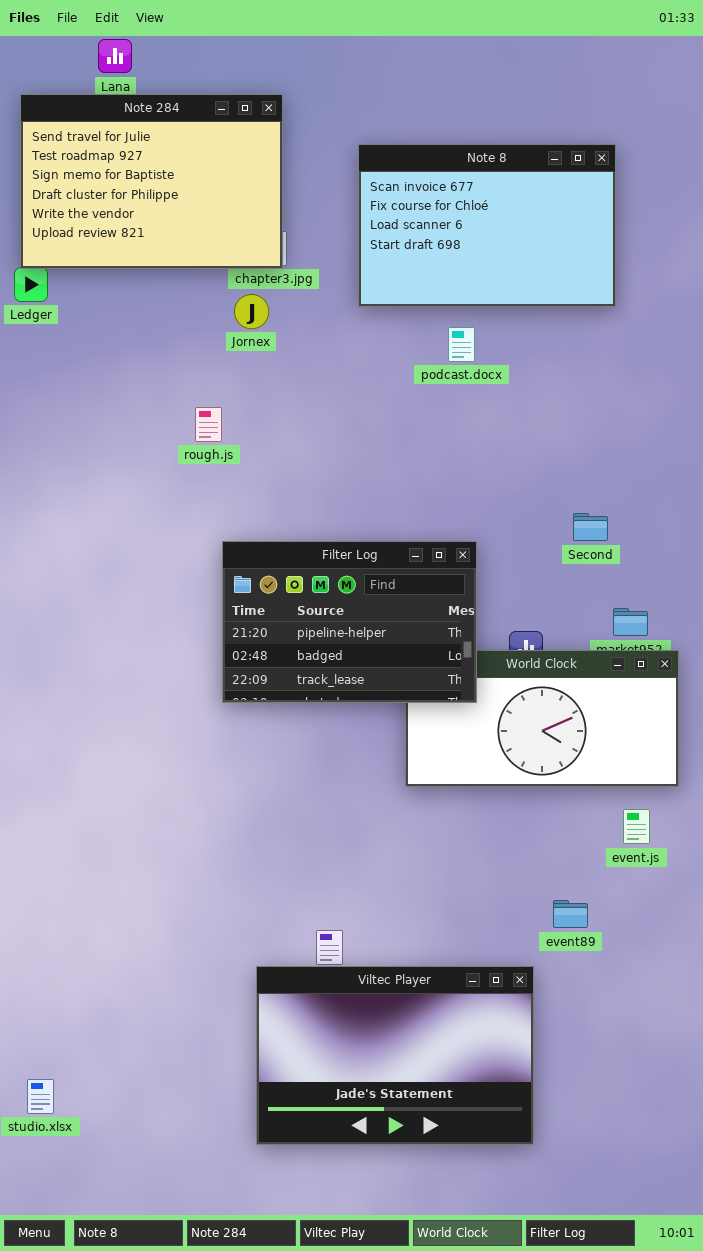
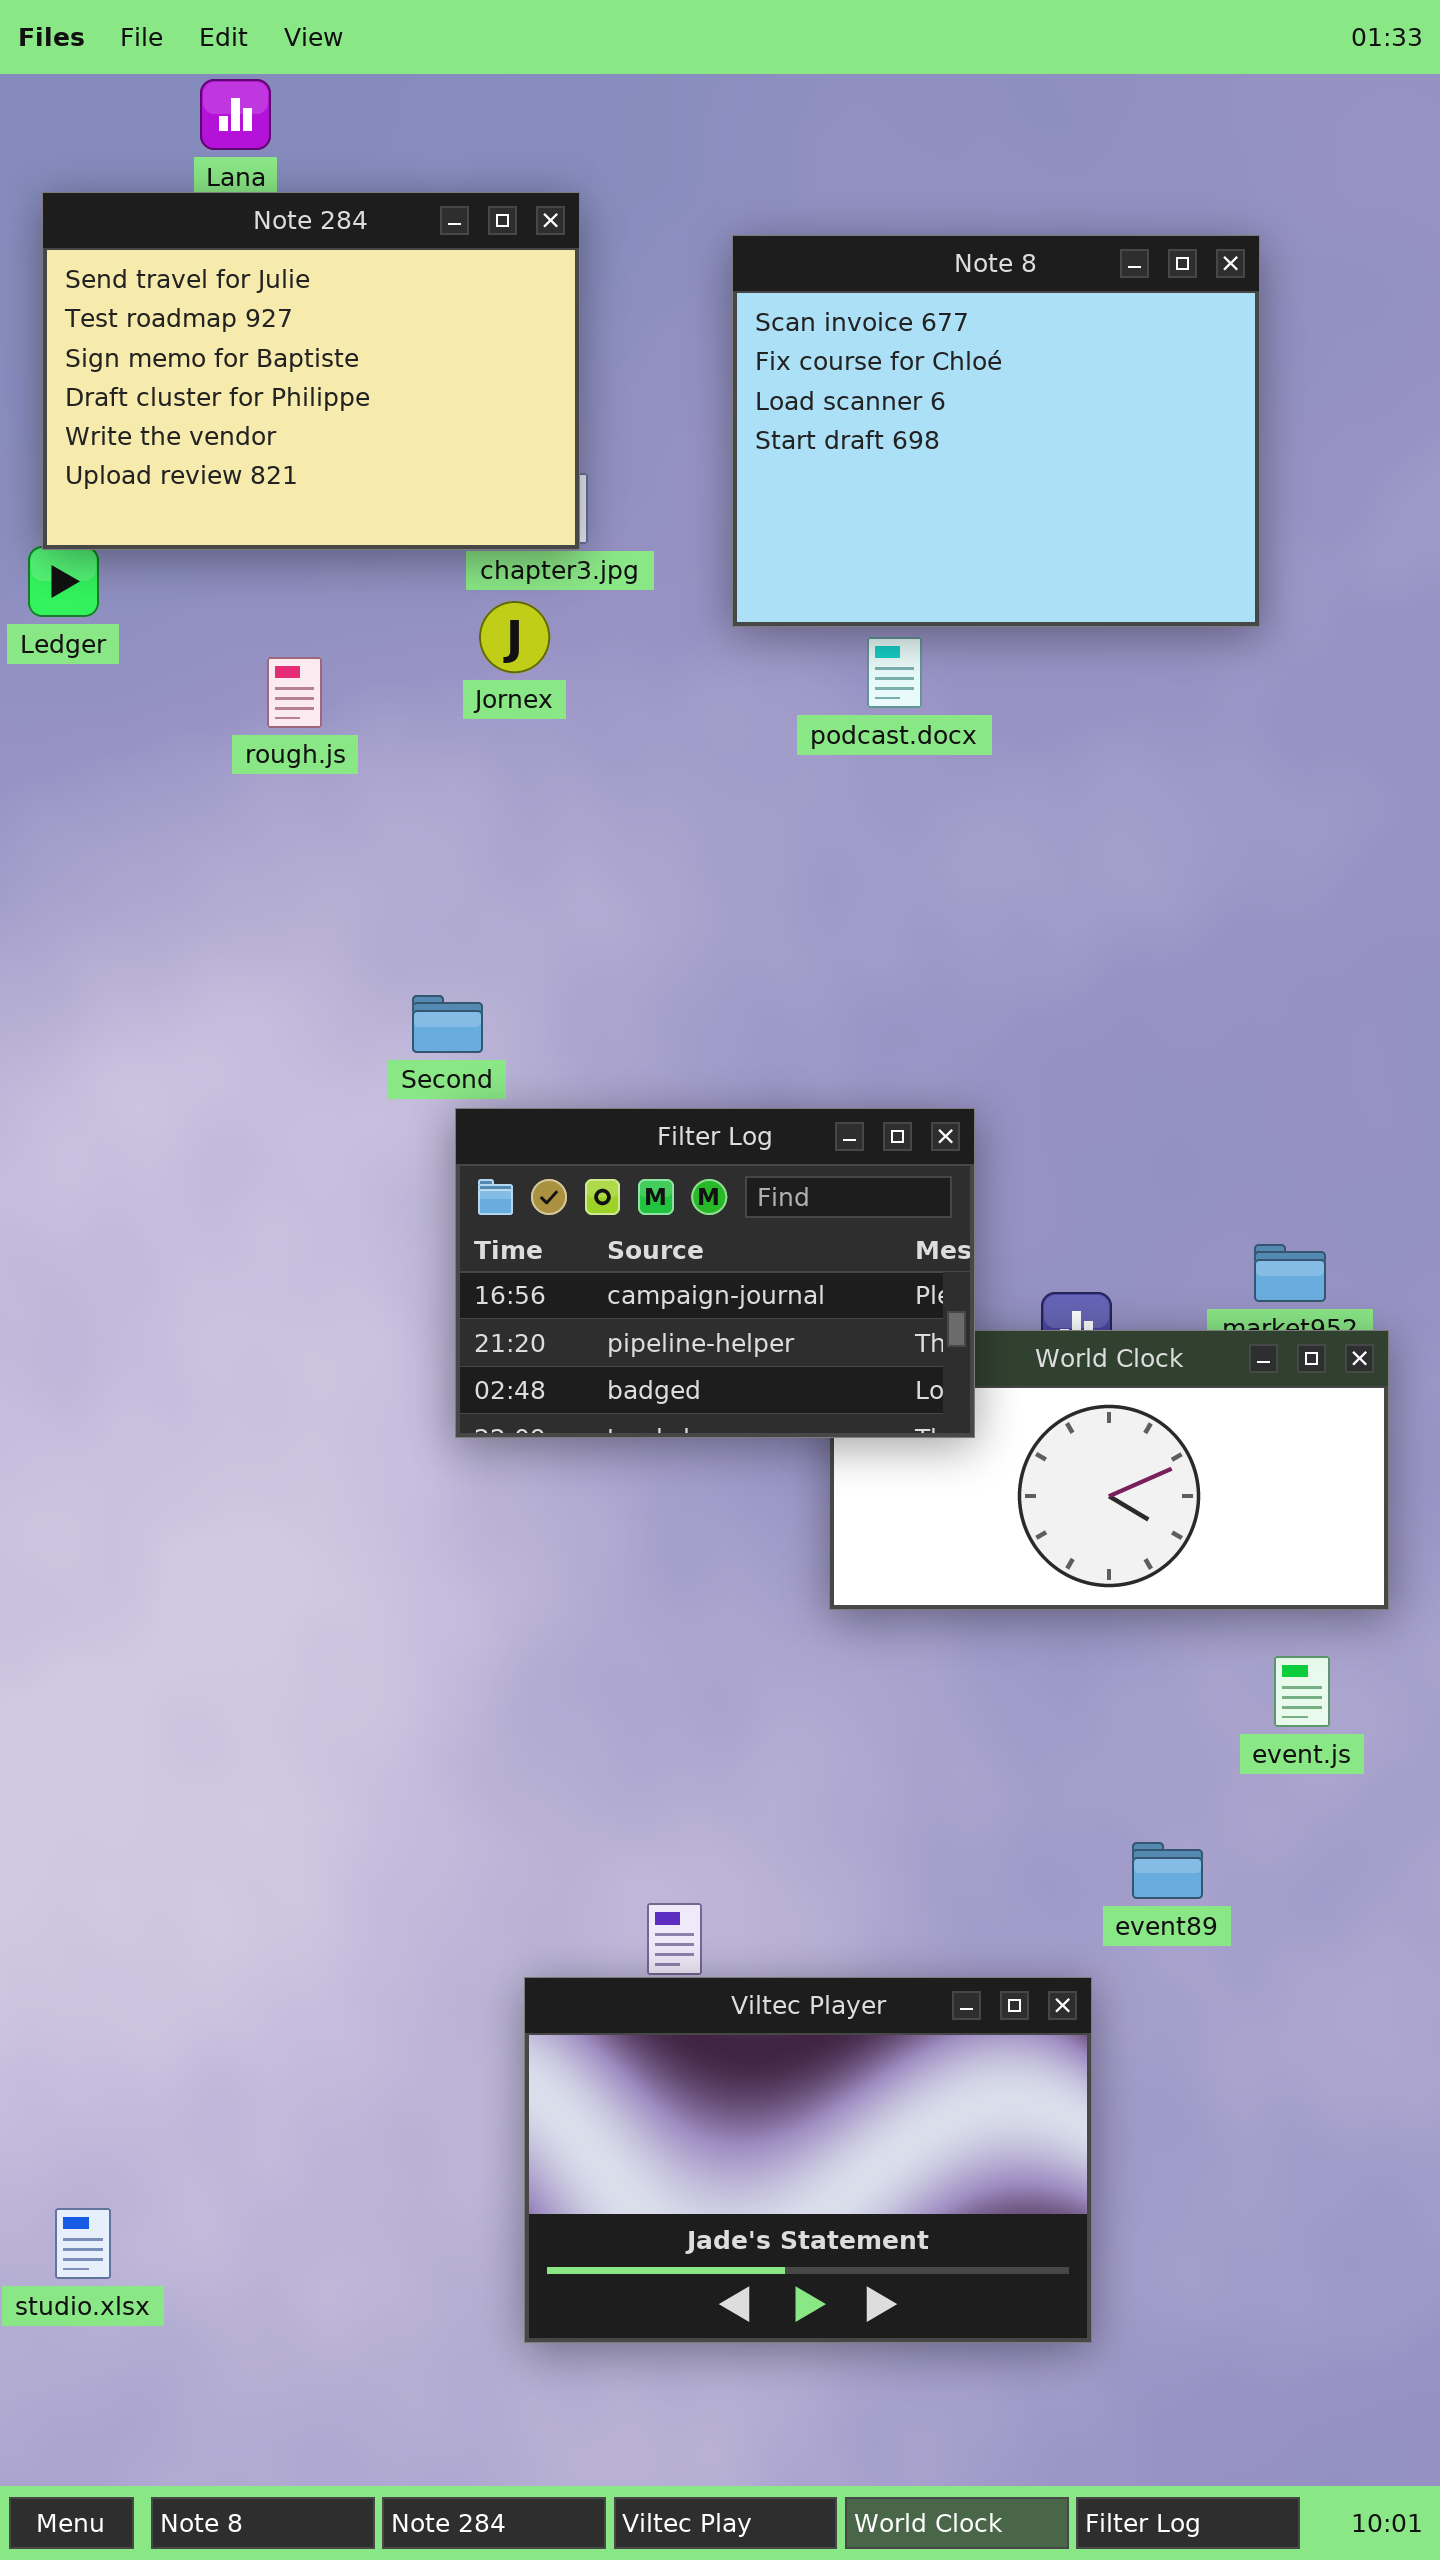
Note 8: [358,144,616,307] -> [732,235,1260,627], resized
podcast.docx: [448,327,475,362] -> [867,637,922,708], moved
rough.js: [195,407,222,442] -> [267,657,322,728], moved
Second: [573,513,608,541] -> [412,995,483,1053], moved
Filter Log: [222,541,477,703] -> [455,1108,975,1438], scrolled up 1 row

